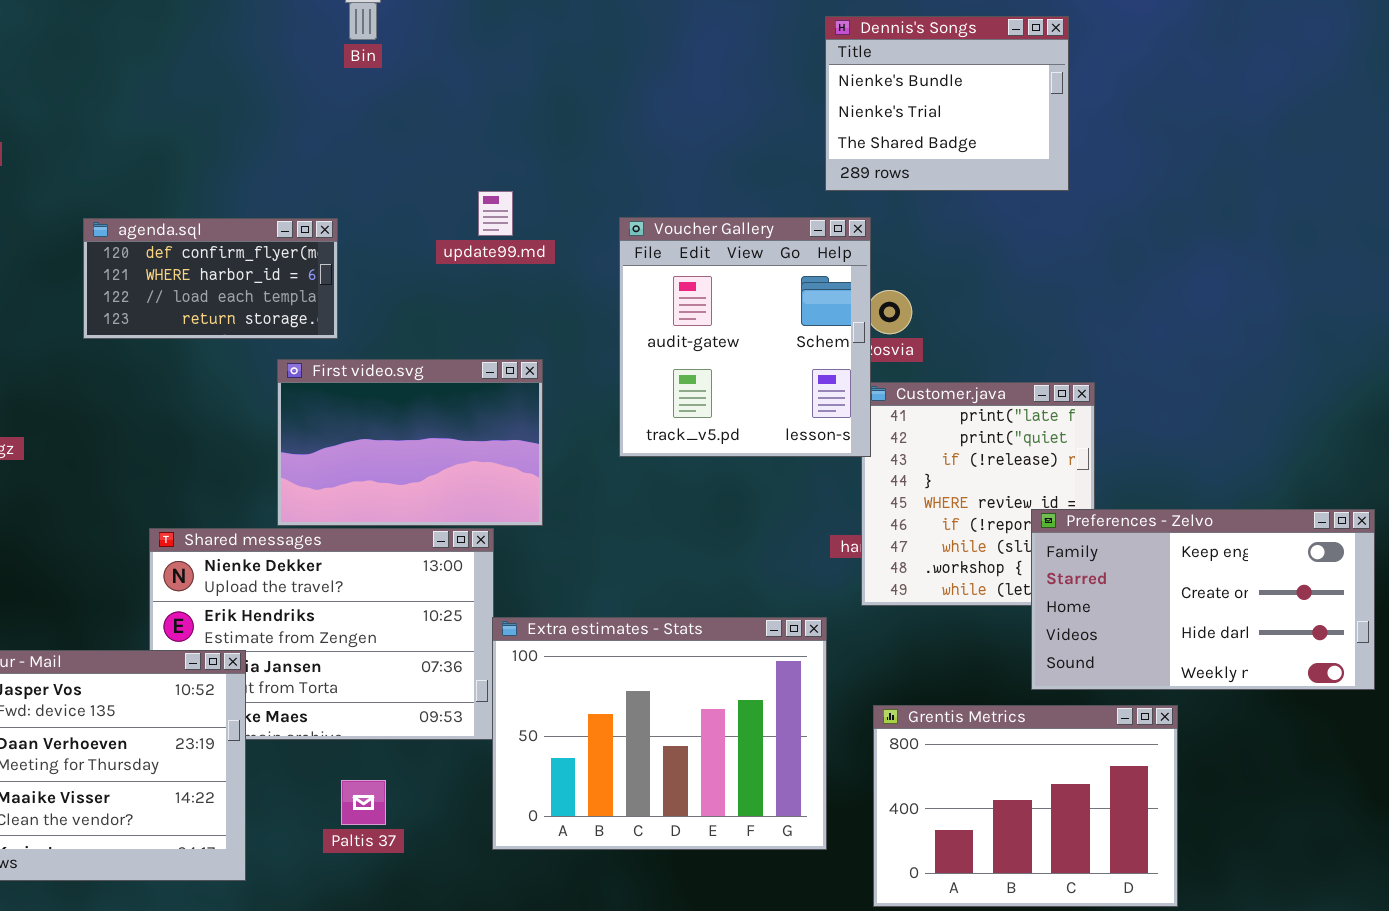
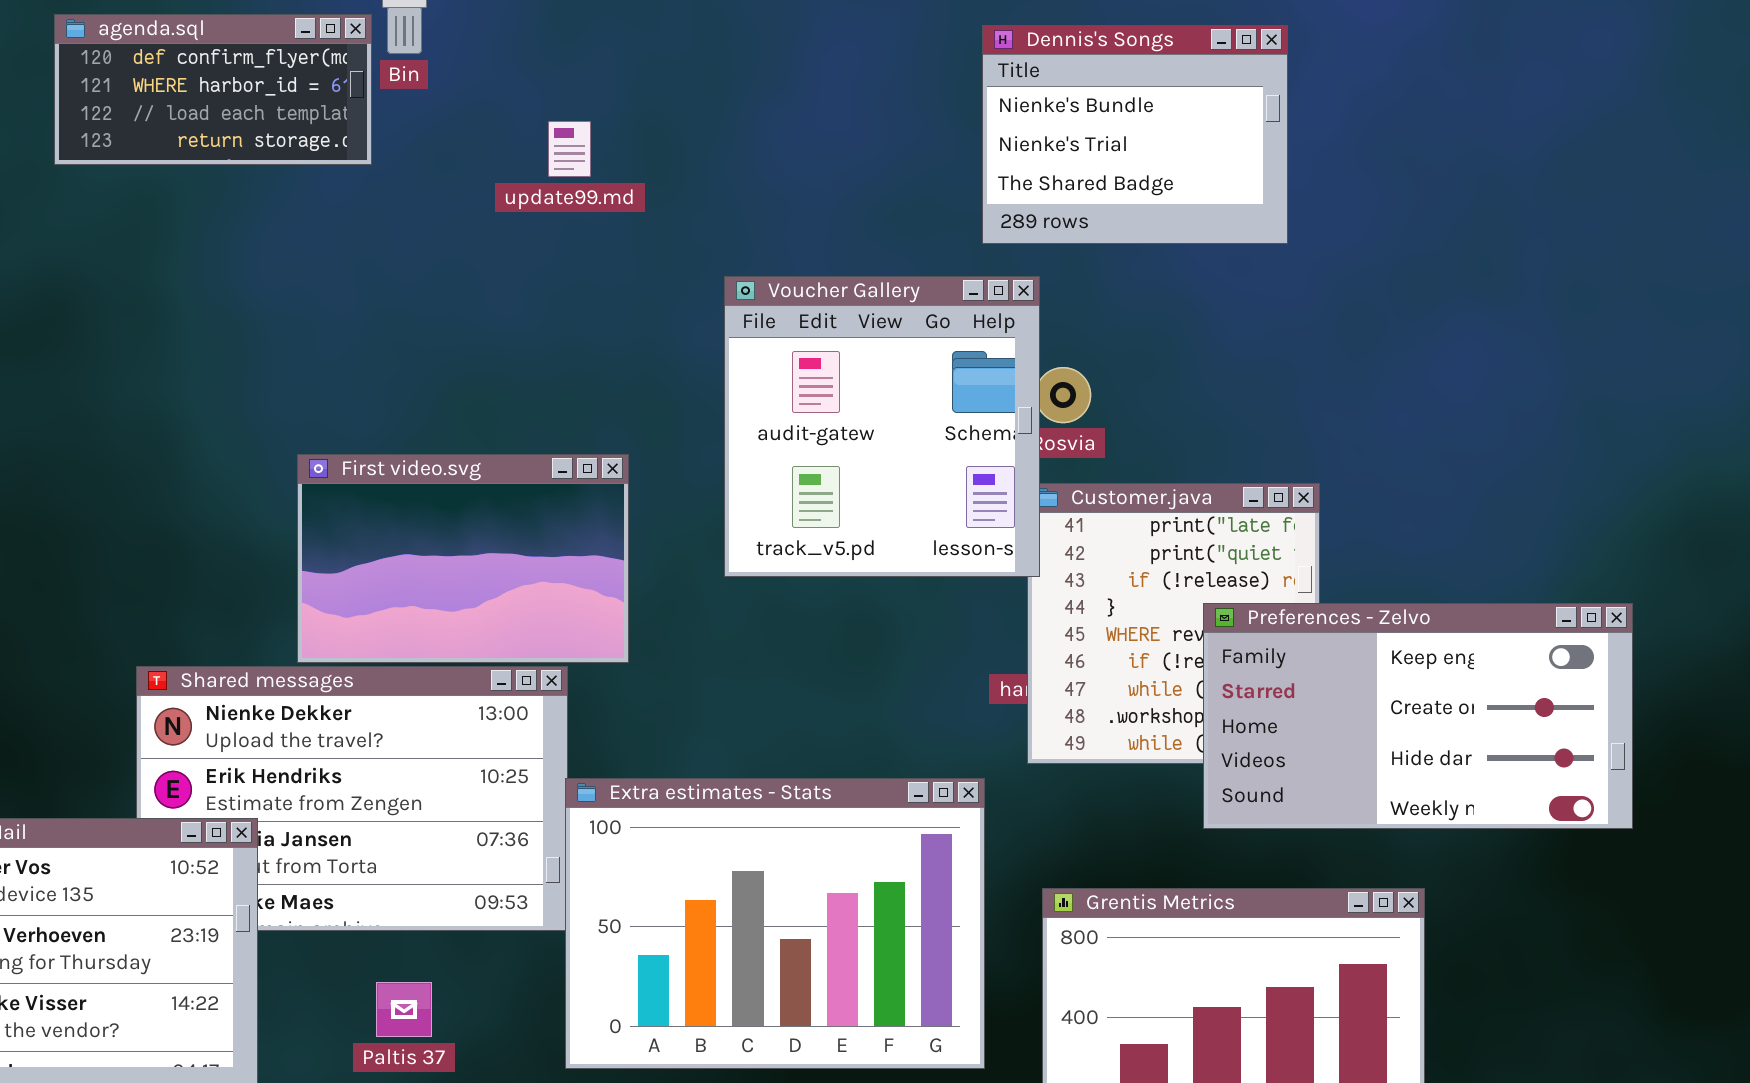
update99.md: [478,191,513,236] -> [548,121,591,177], moved
agenda.sql: [83,218,338,339] -> [54,14,372,165], moved
Preferences - Zelvo: [1031,509,1375,690] -> [1203,603,1633,829], moved

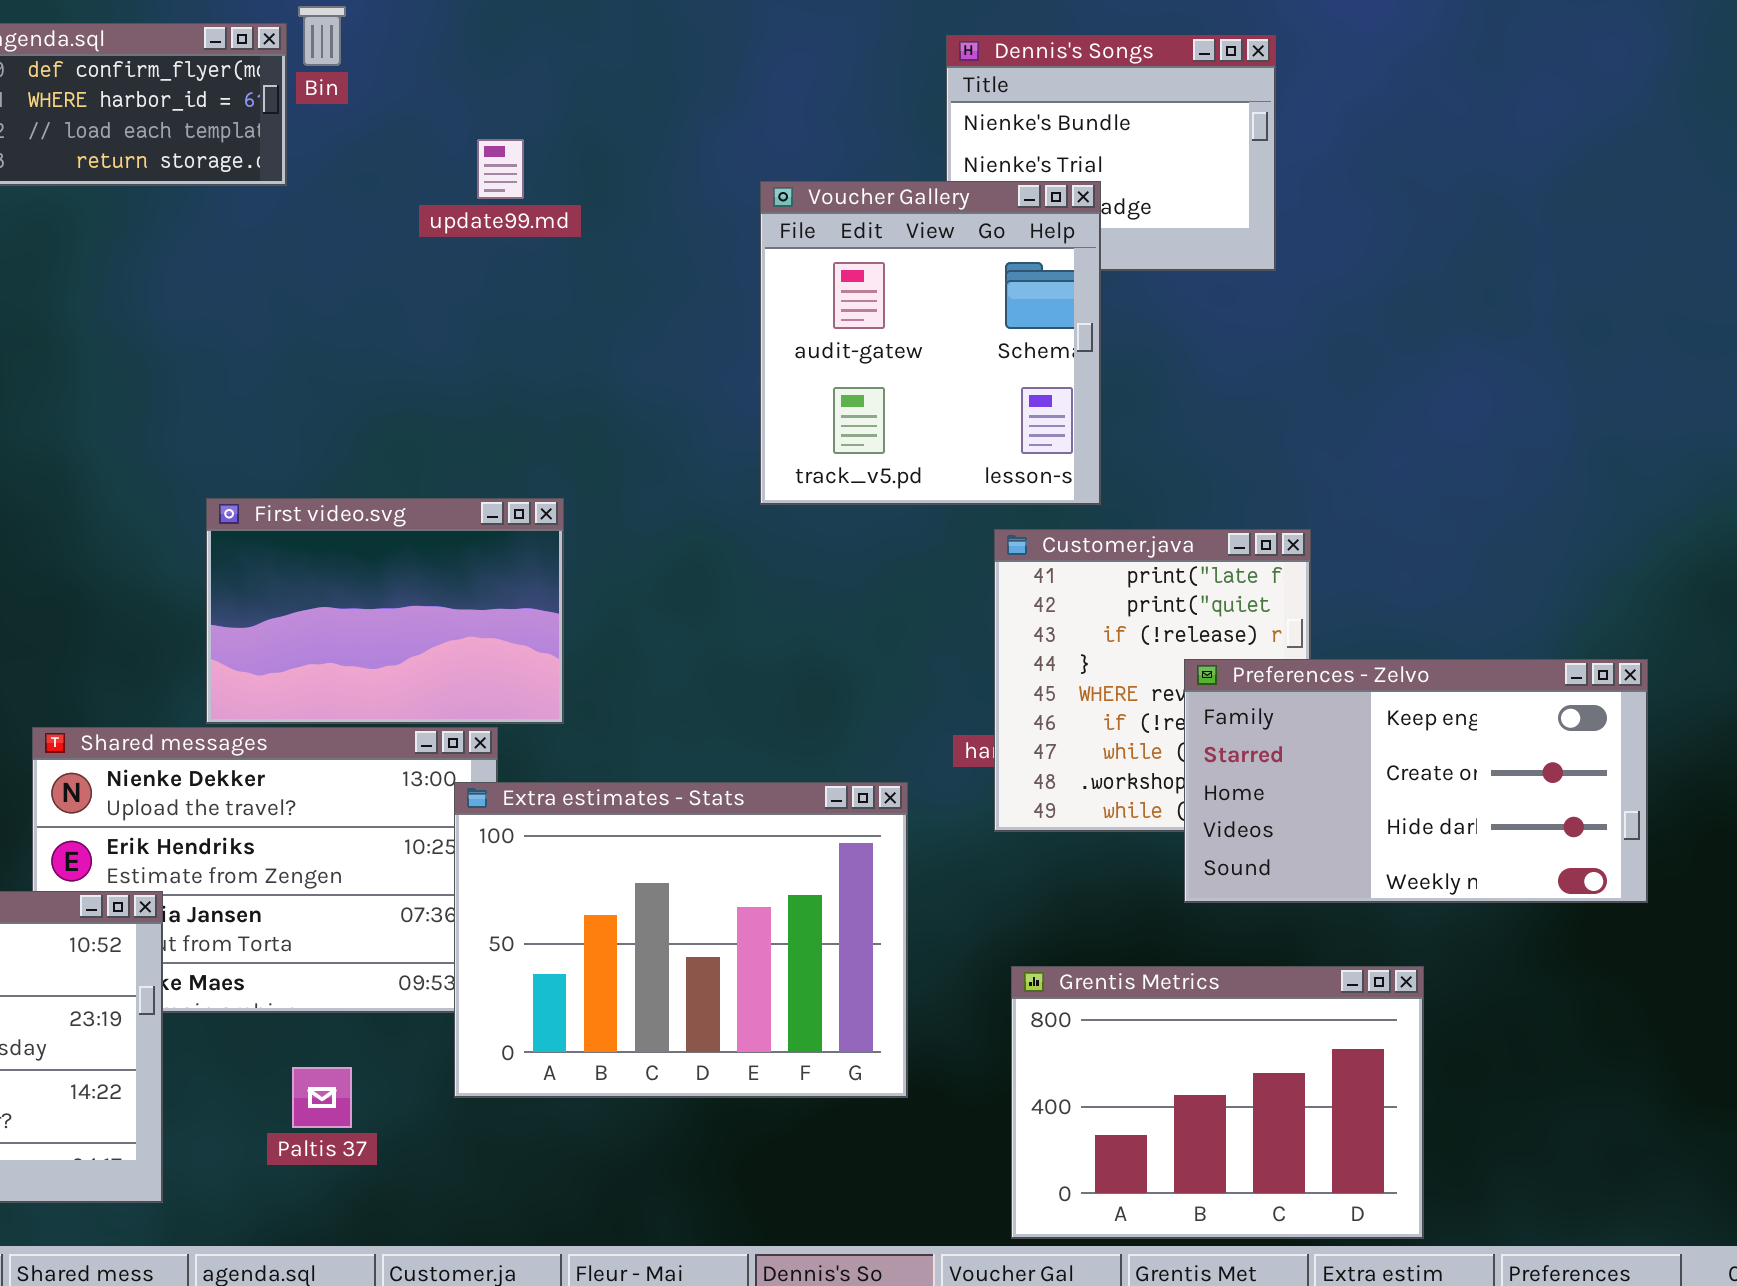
Voucher Gallery: [724,276,1040,577] -> [760,181,1101,505], moved
Extra estimates - Stats: [565,778,985,1069] -> [454,782,908,1098], moved

